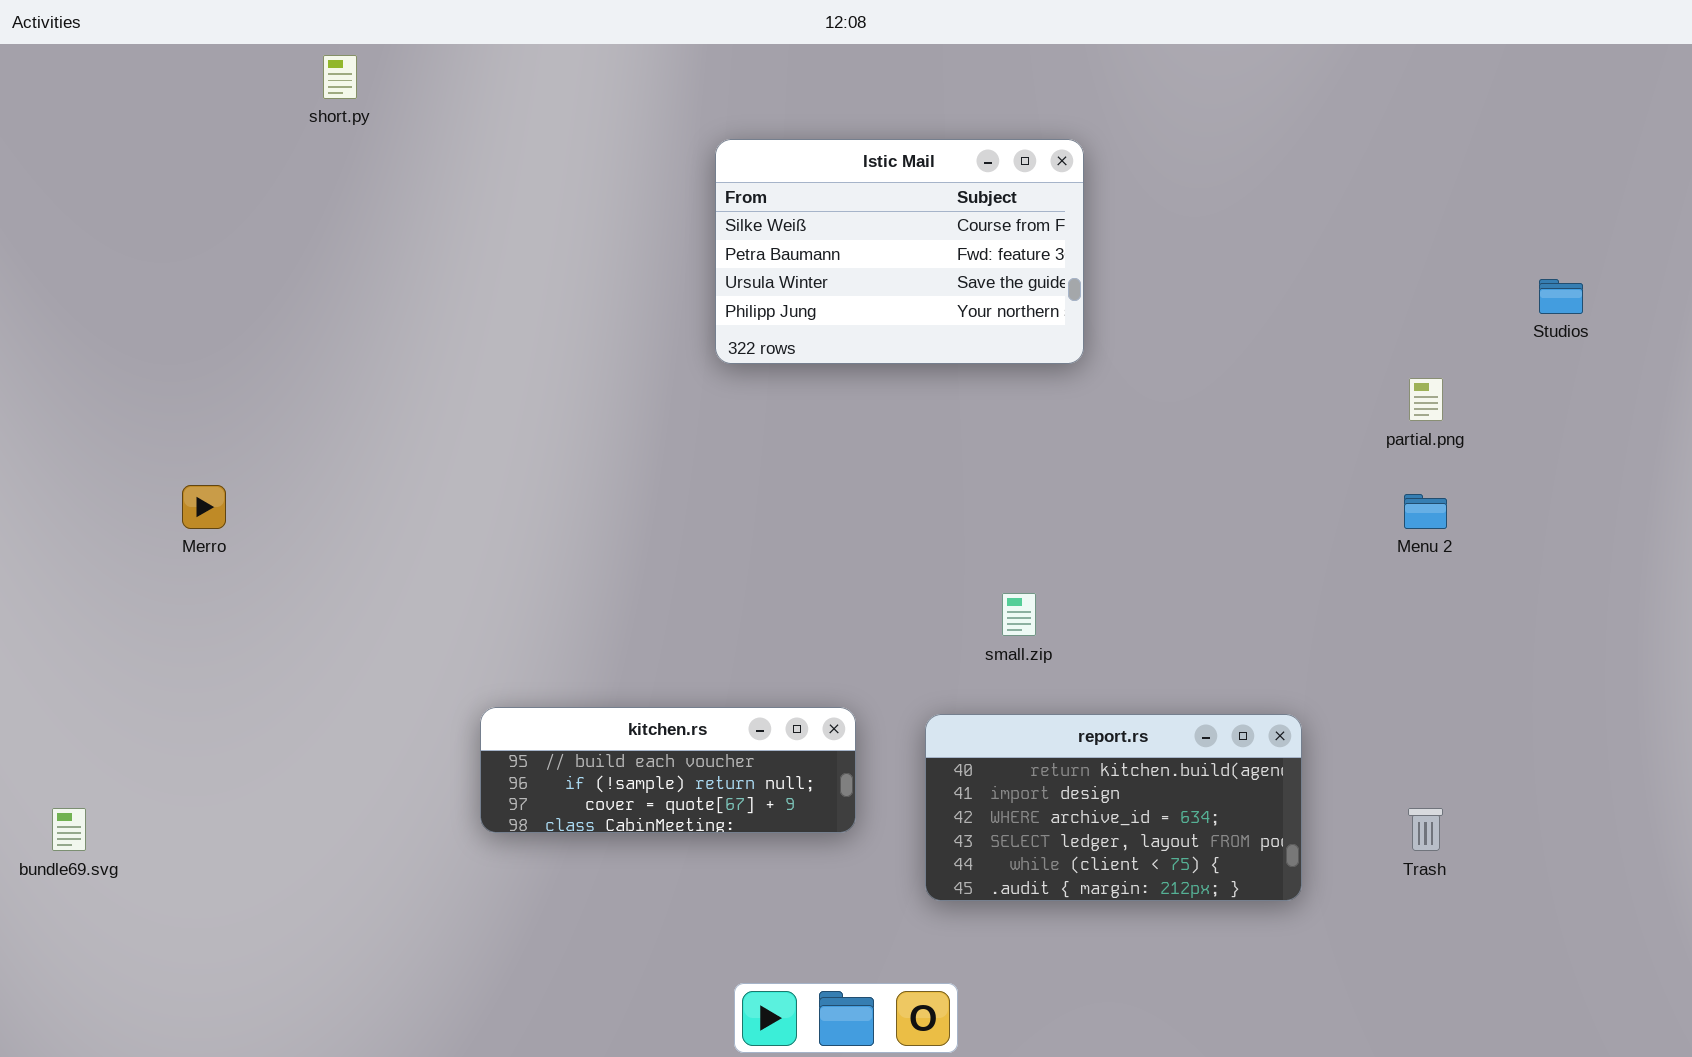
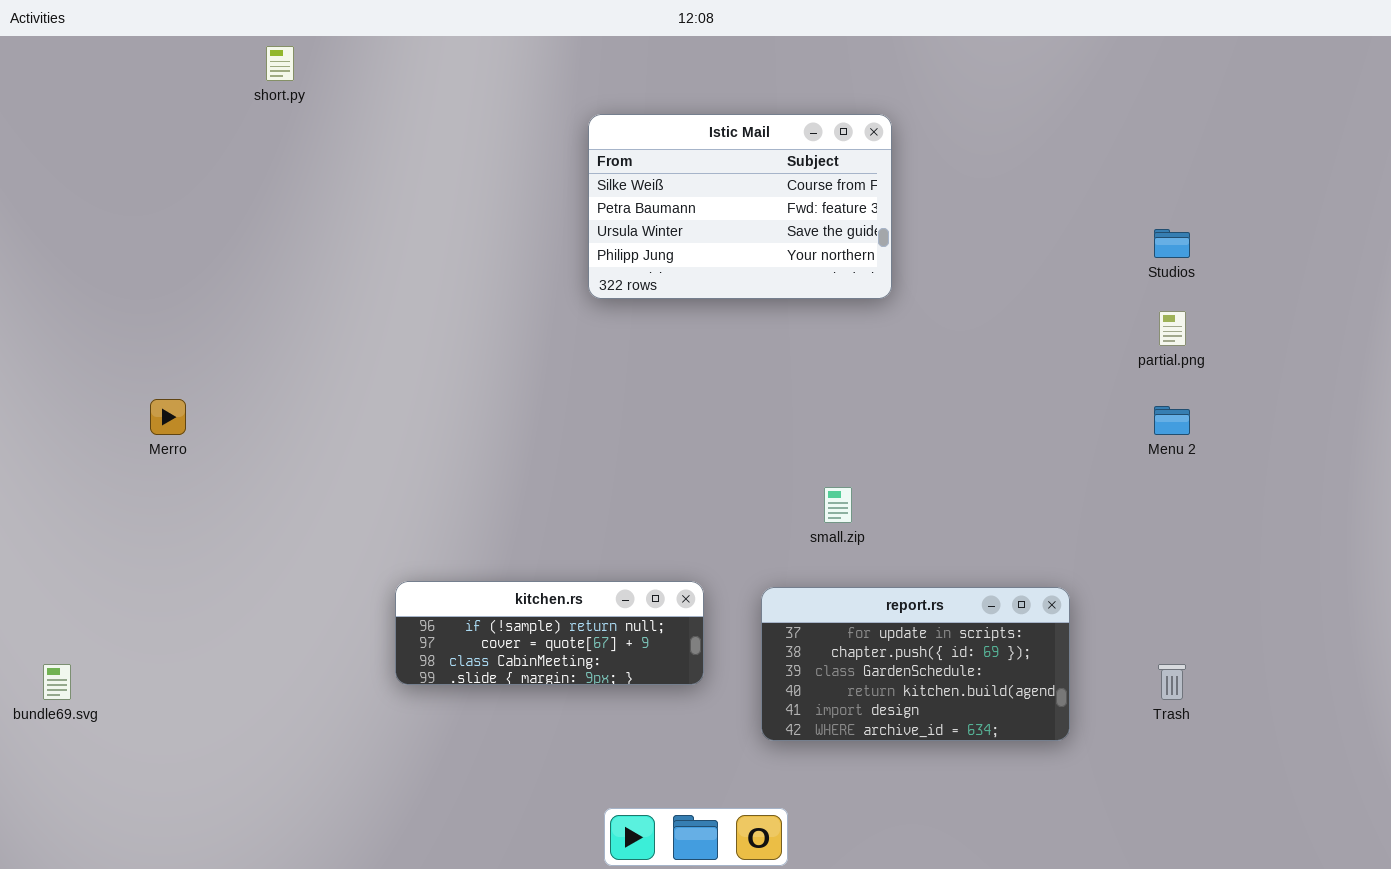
Studios: [1539,279,1583,314] -> [1154,229,1190,258], moved
kitchen.rs: [480,707,856,833] -> [395,581,704,685], scrolled down 1 row
report.rs: [925,714,1302,901] -> [761,587,1070,741], scrolled up 3 rows

